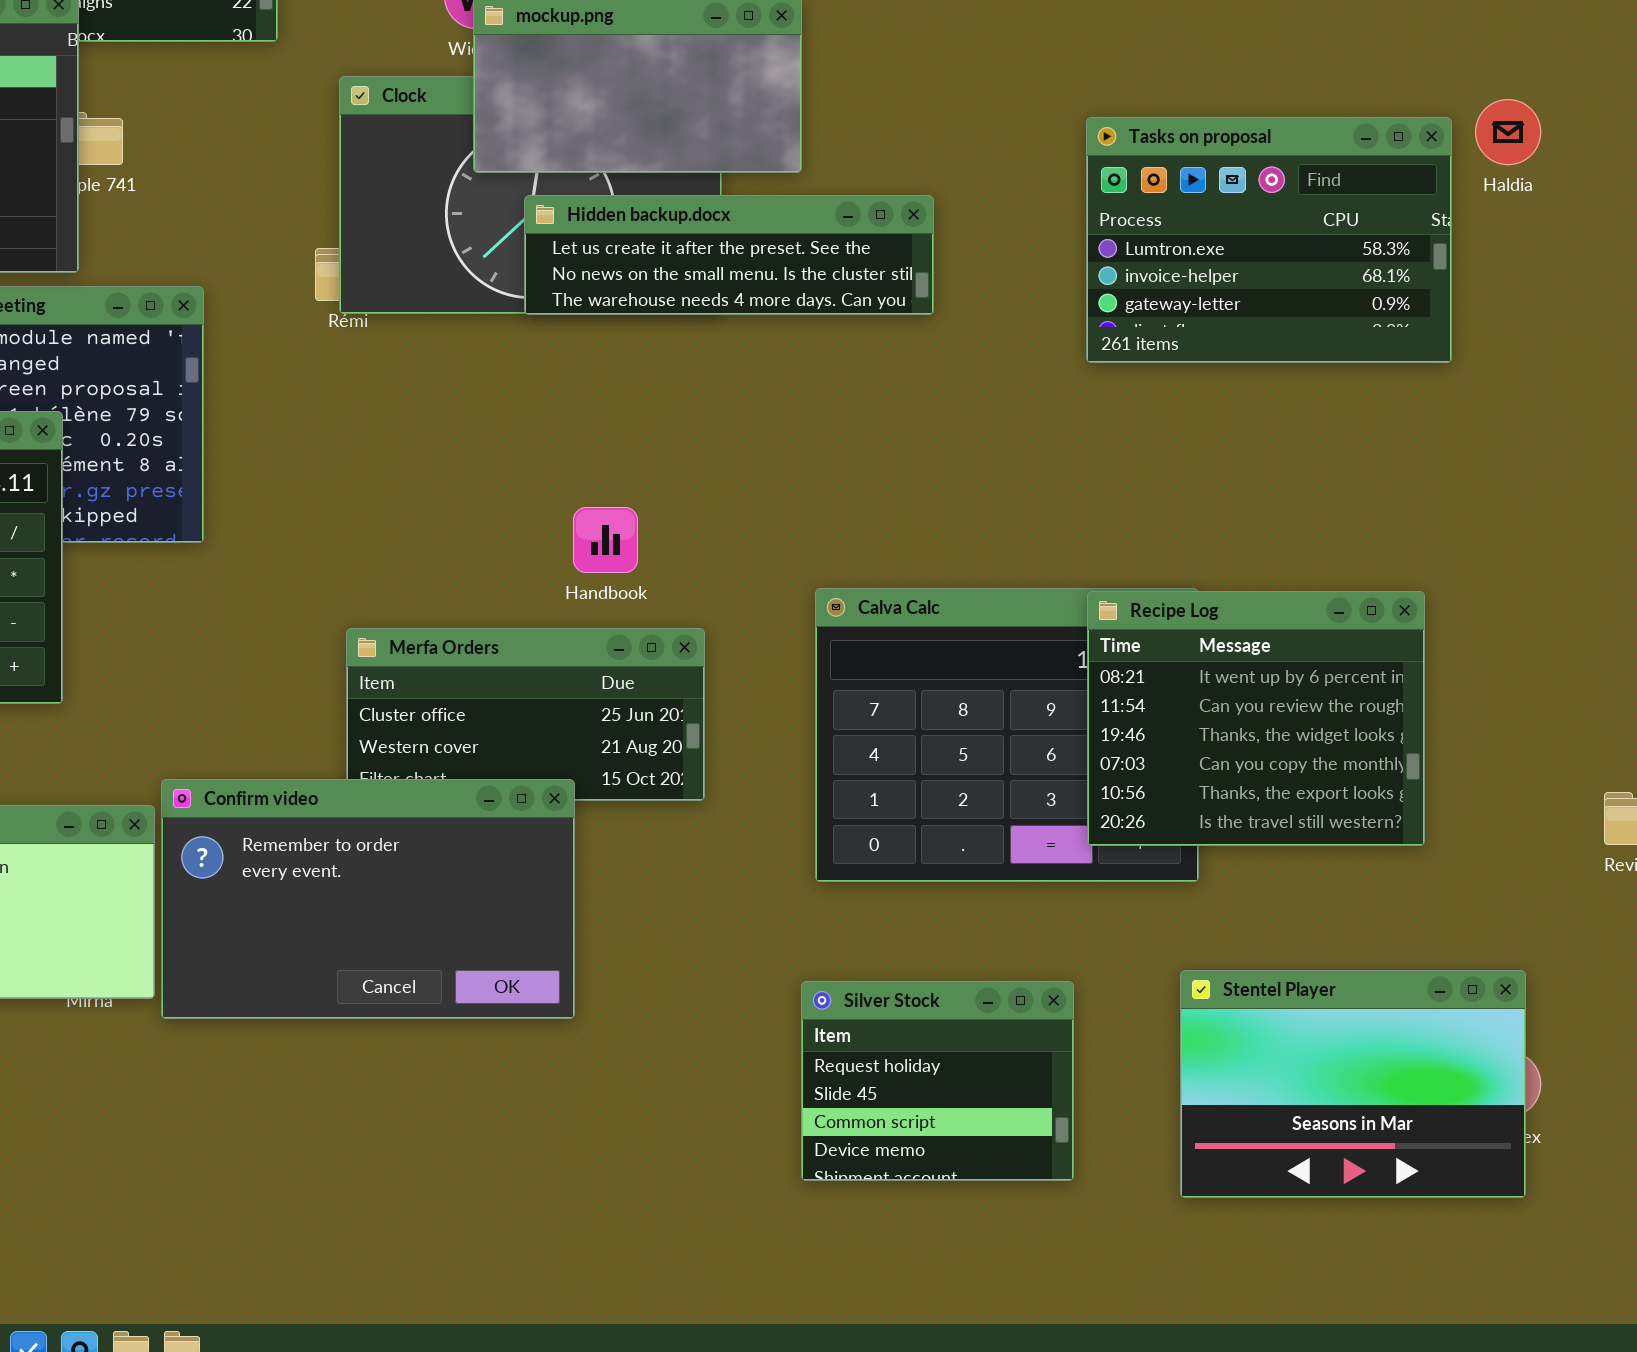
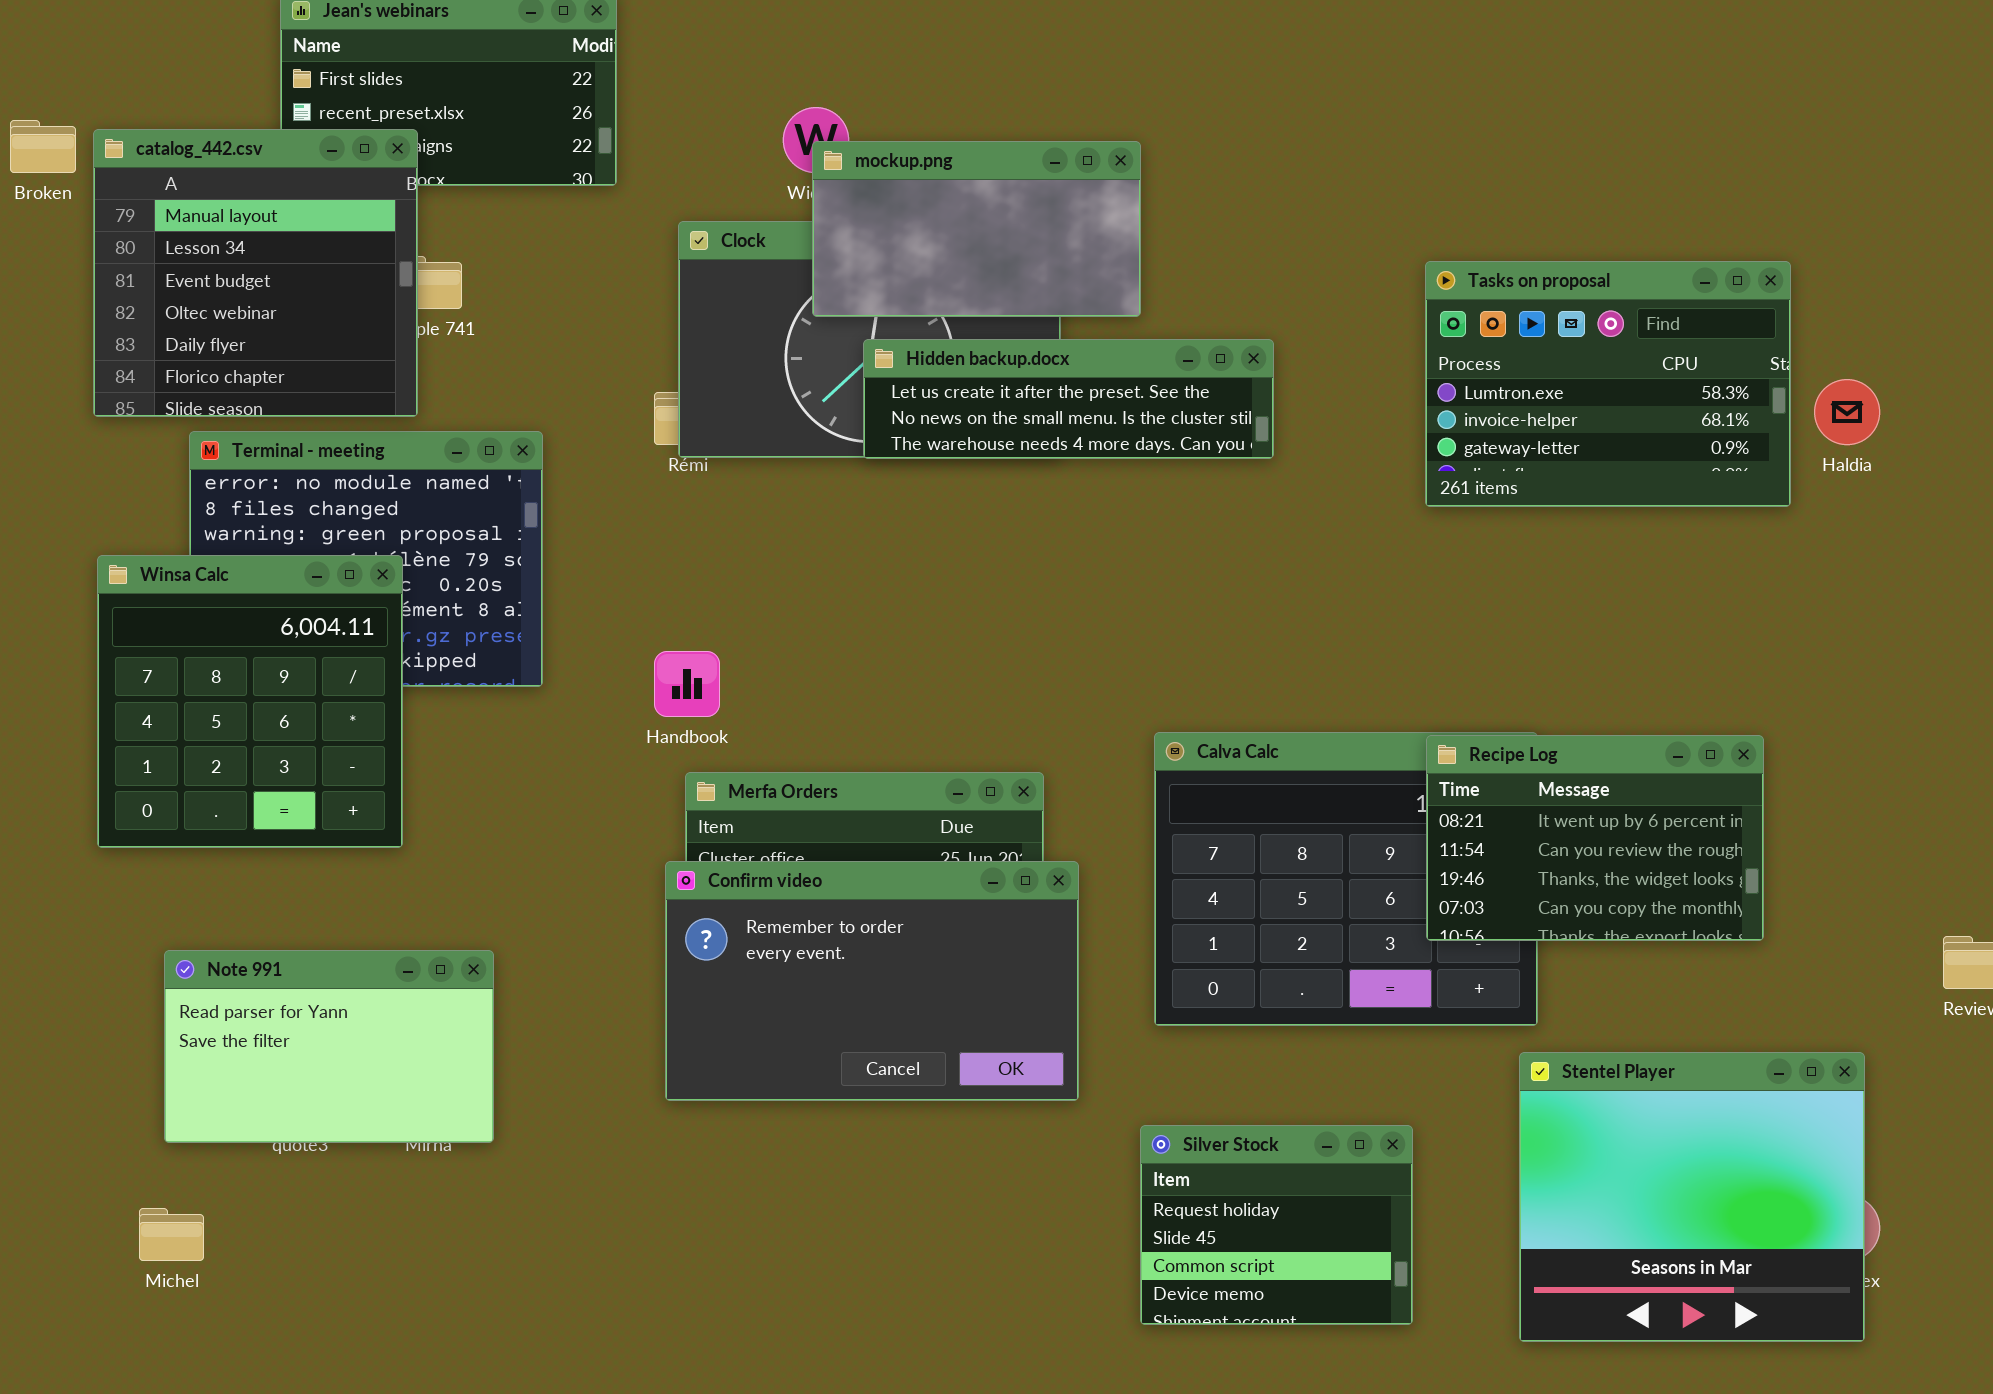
Haldia: [1475,99,1541,165] -> [1814,379,1880,445], moved
Handbook: [573,507,638,573] -> [654,651,720,717], moved
Recipe Log: [1087,591,1425,846] -> [1426,735,1764,941], resized
Confirm video: [161,779,575,1019] -> [665,861,1079,1101], moved
Stentel Player: [1180,970,1526,1198] -> [1519,1052,1865,1342], resized

